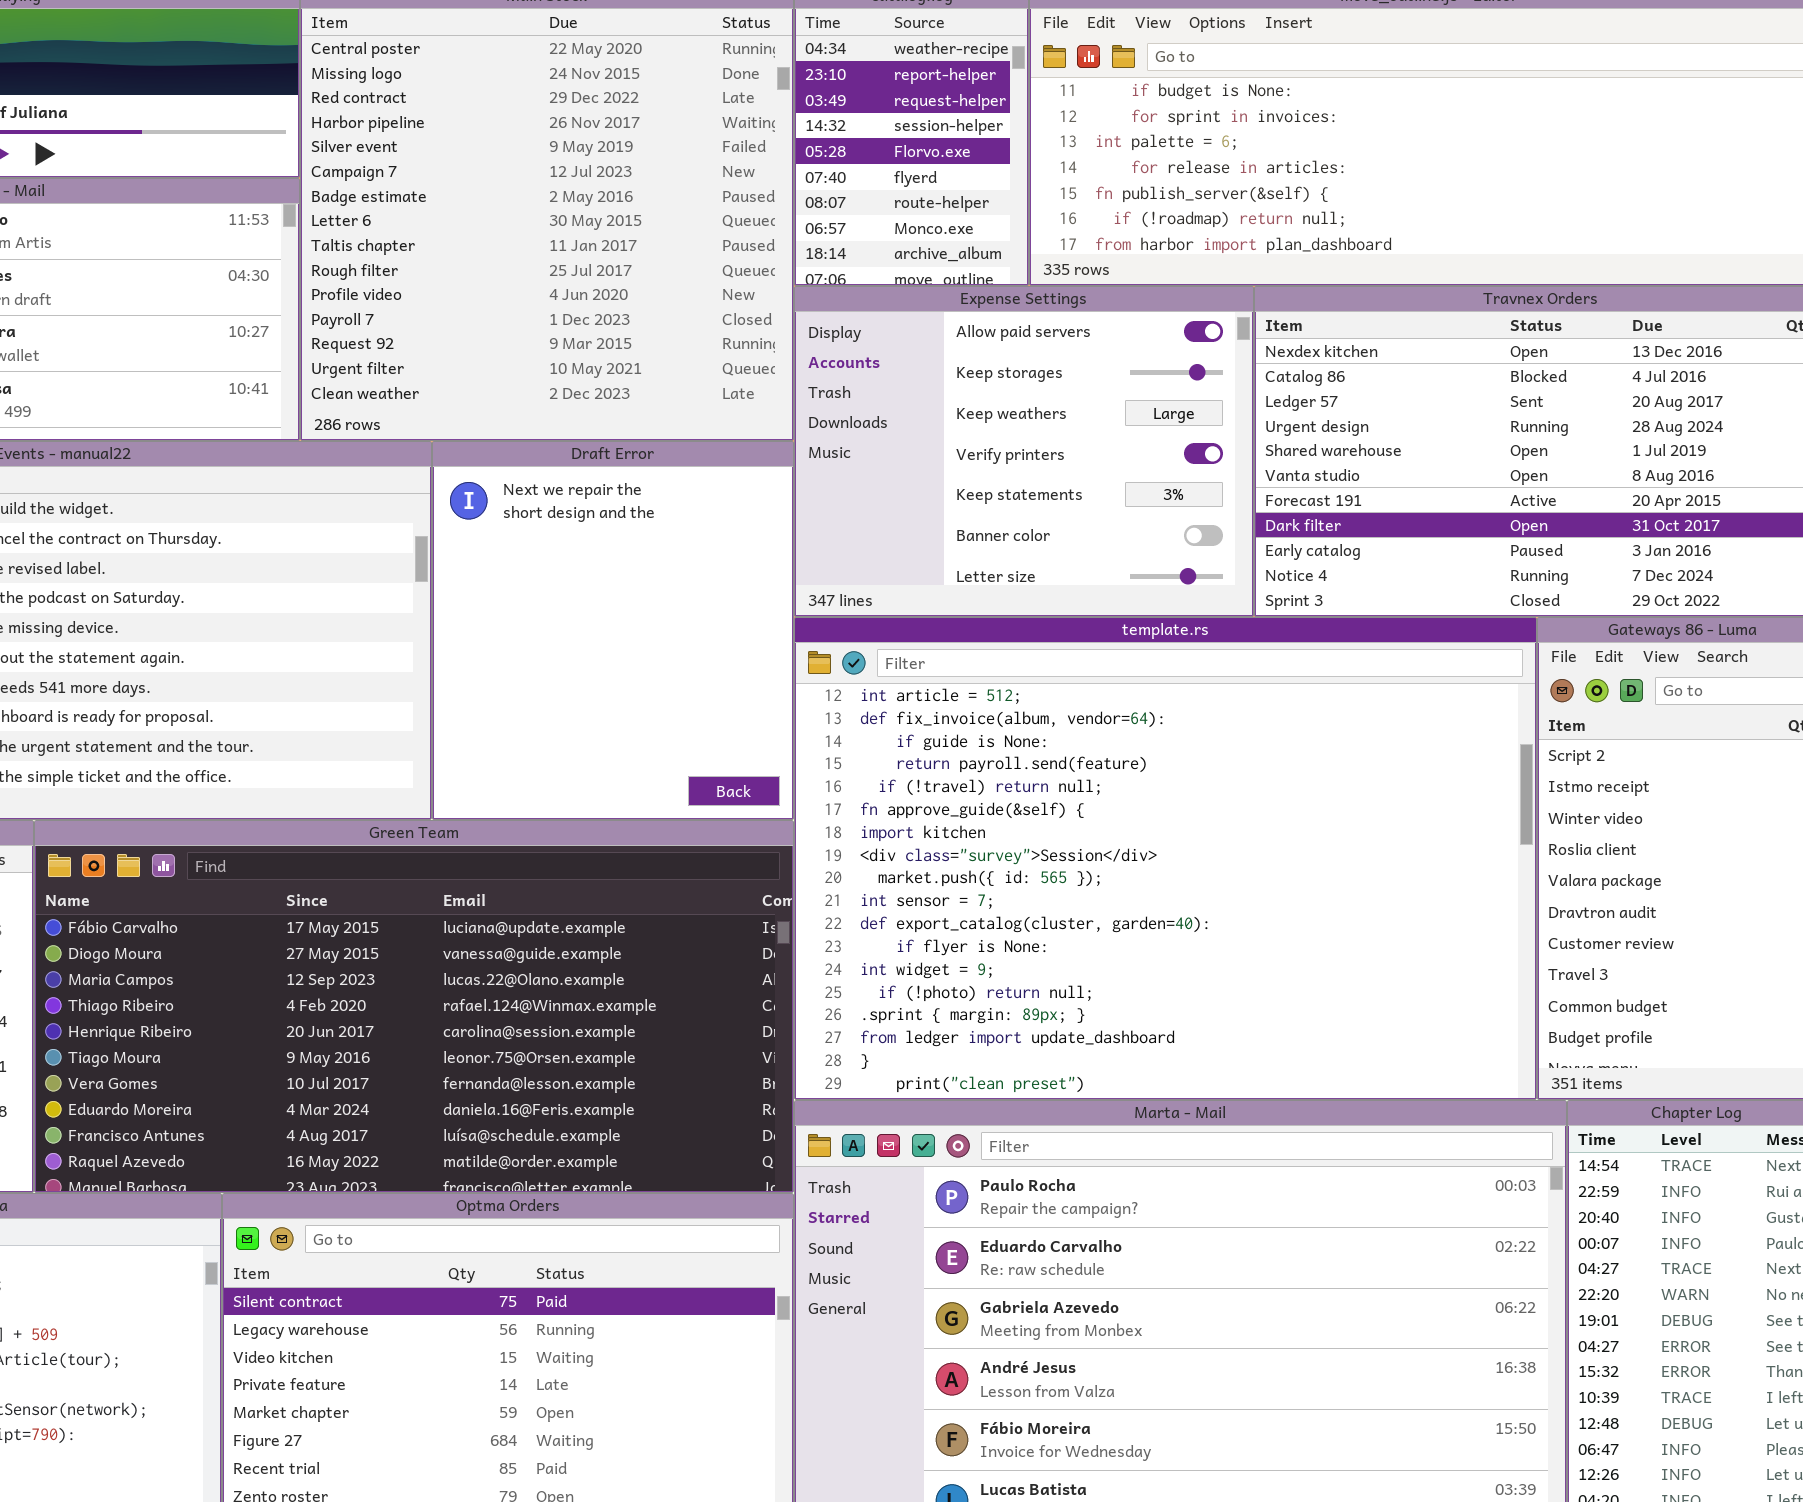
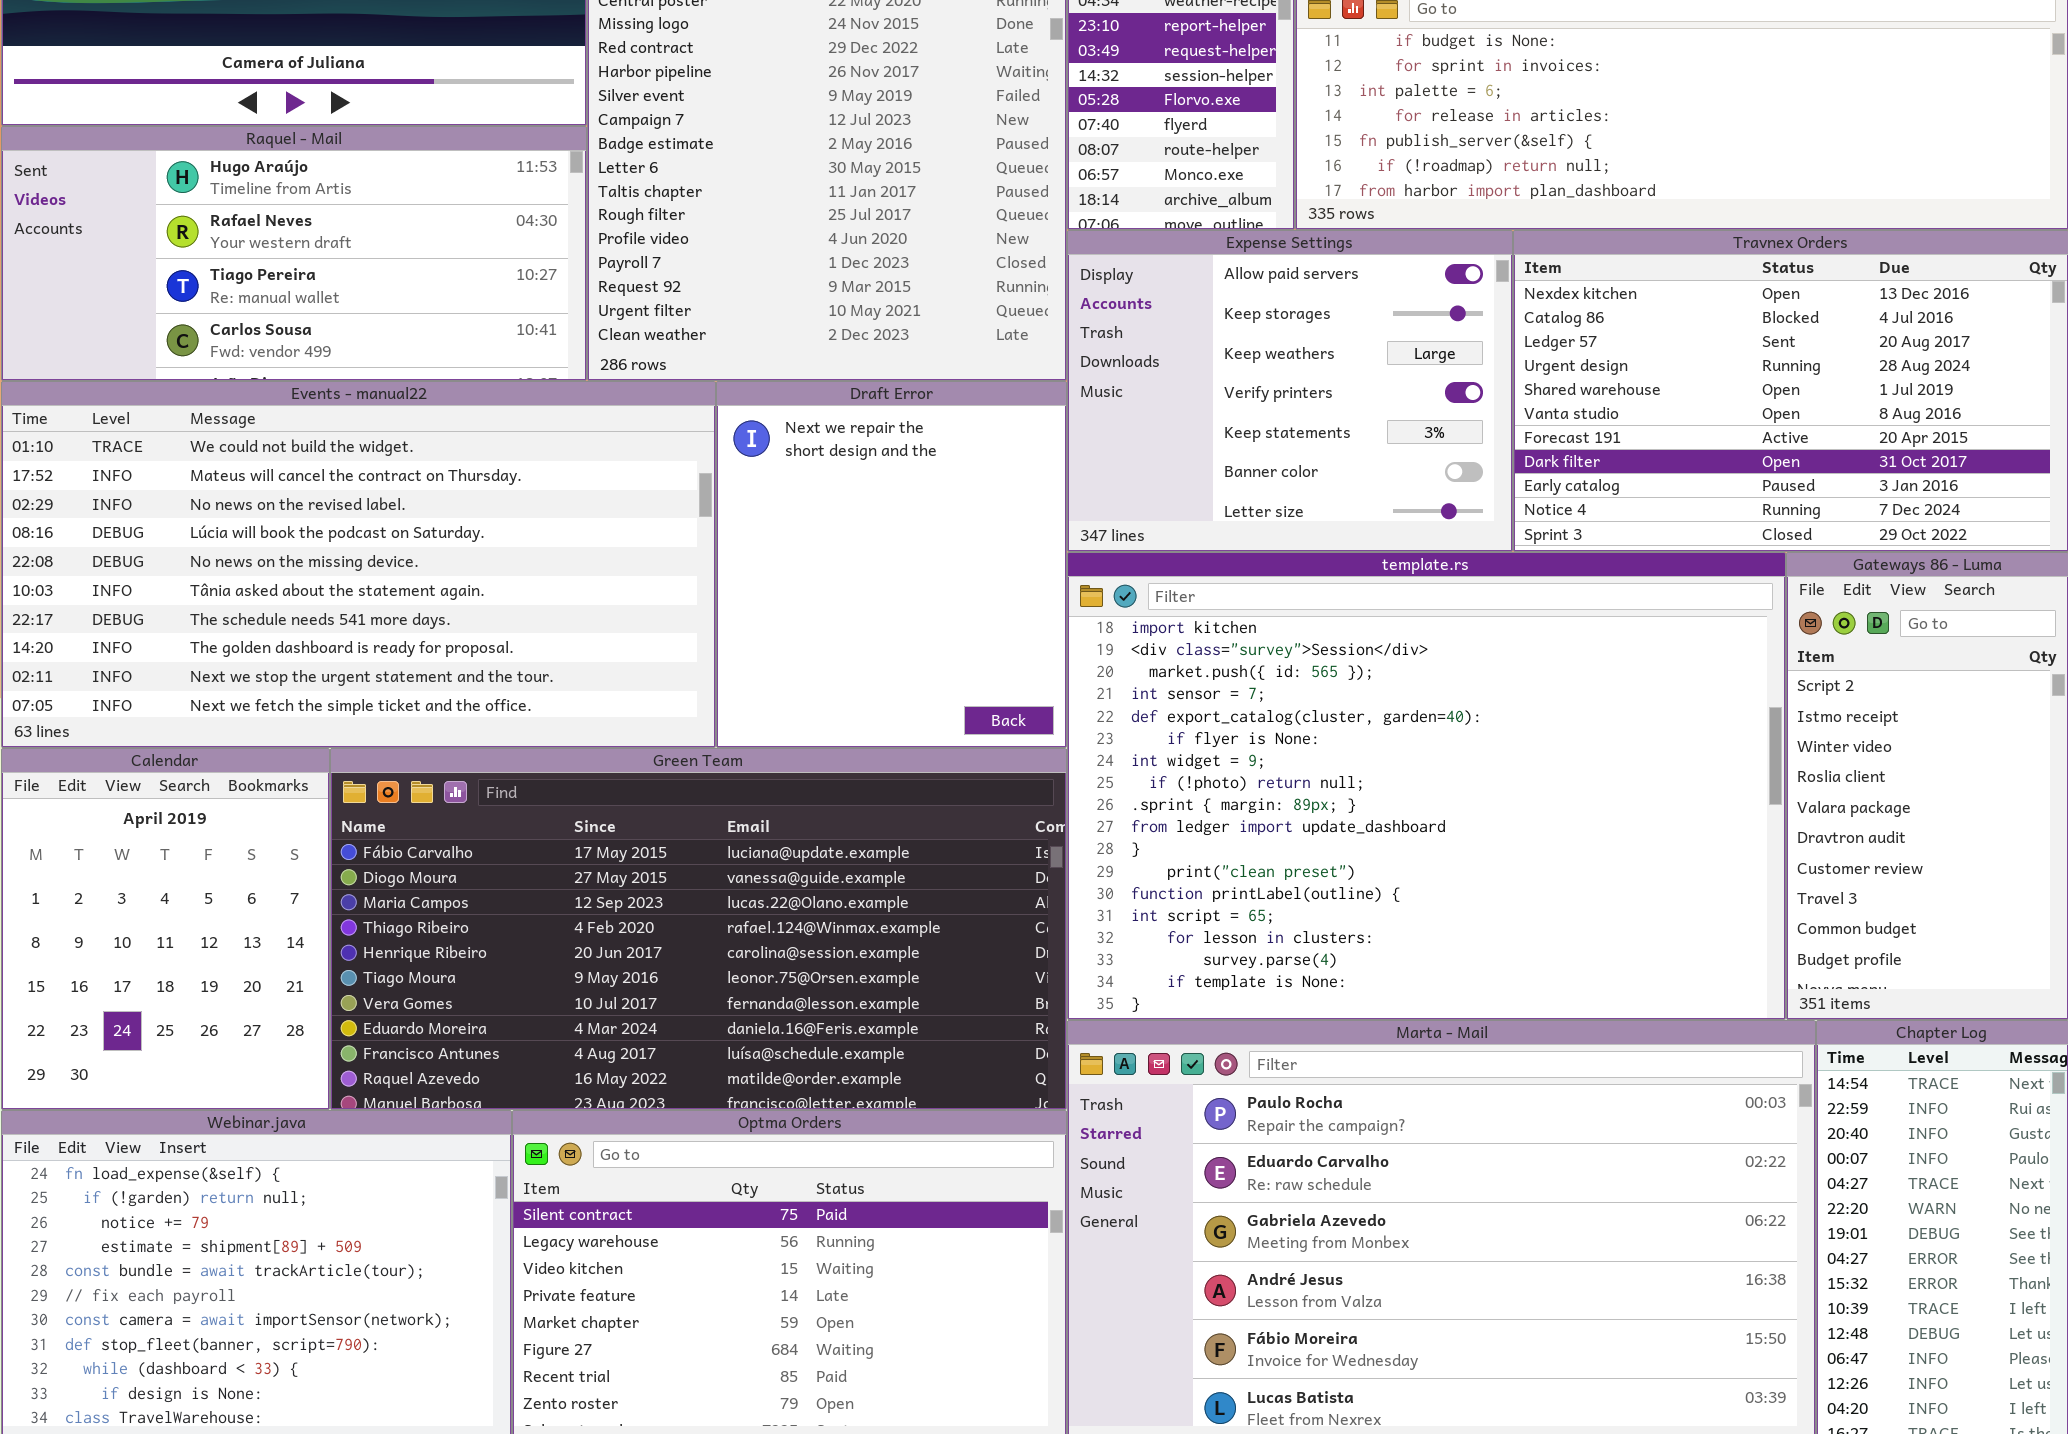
template.rs: [794,617,1537,1100] -> [1067,552,1786,1020], scrolled down 6 rows

